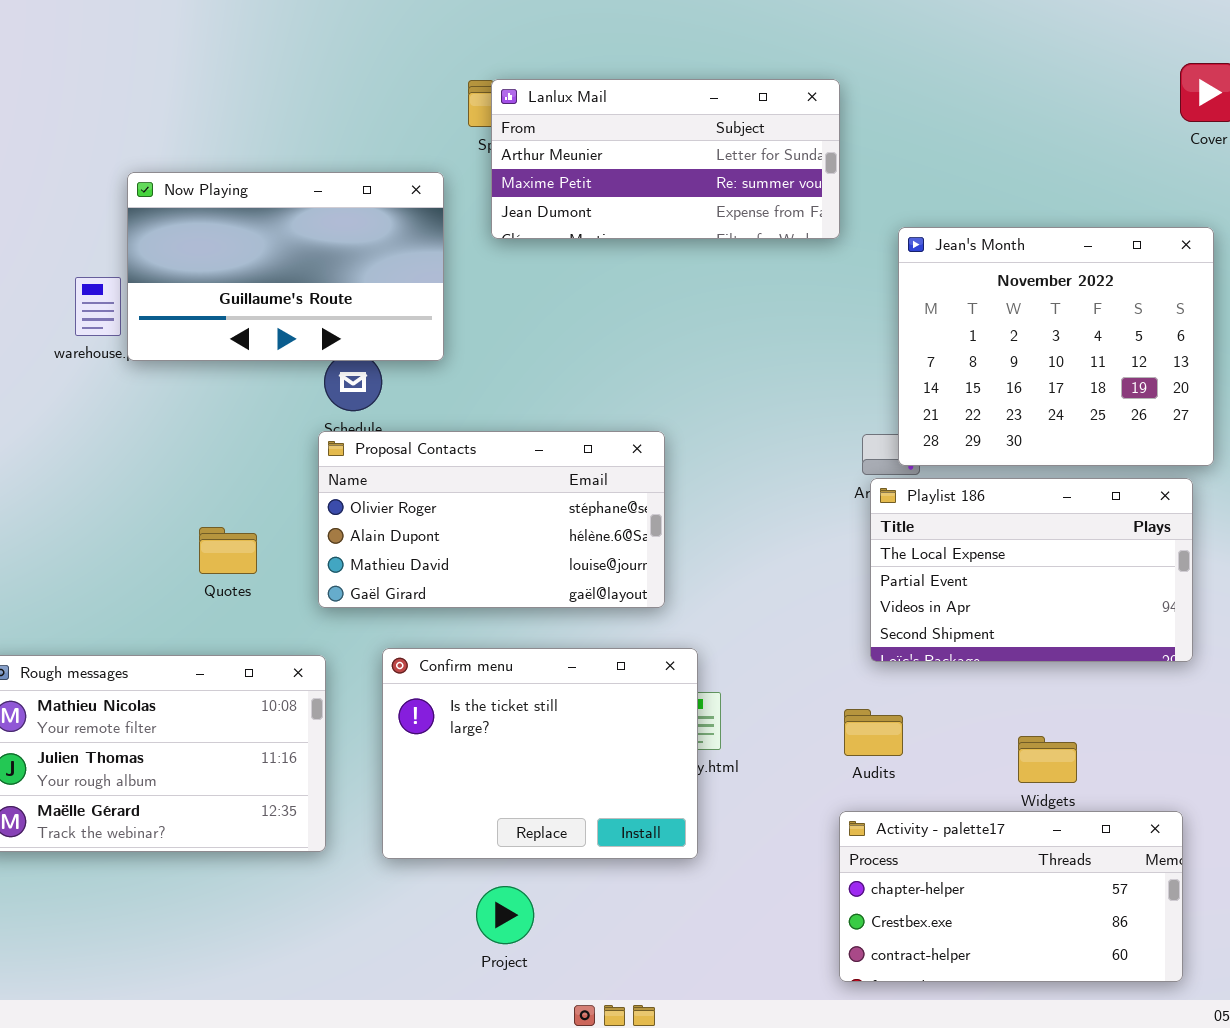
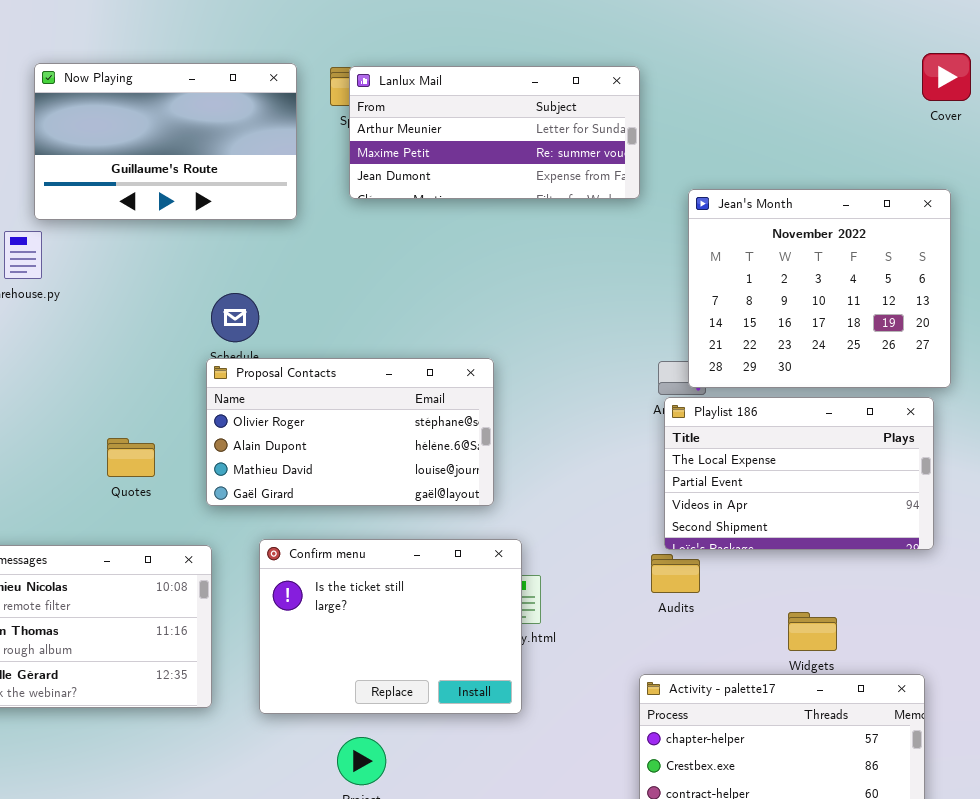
Now Playing: [127,172,444,361] -> [34,63,297,220], moved
Audits: [844,709,903,756] -> [651,554,700,593], moved

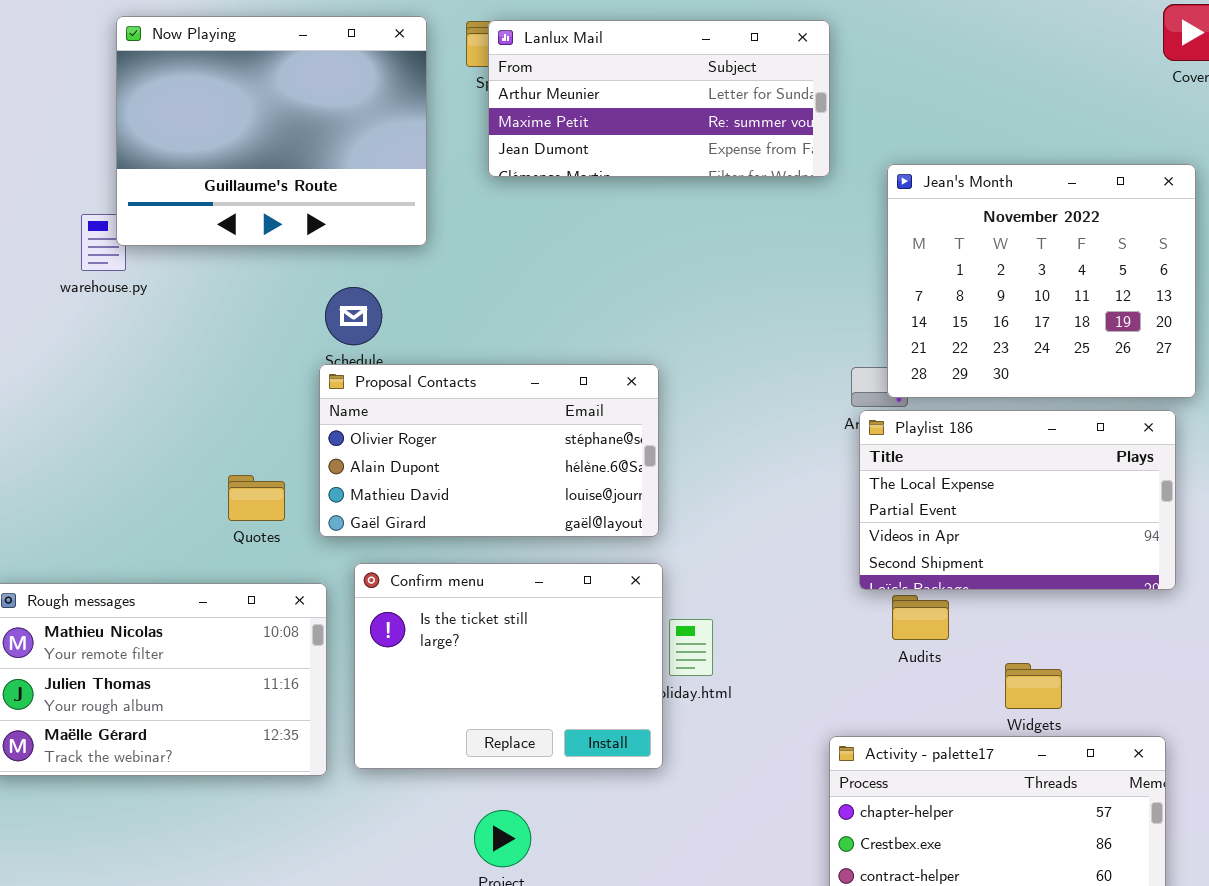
Now Playing: [34,63,297,220] -> [116,16,427,246], resized
Quotes: [107,438,155,477] -> [228,475,285,521], moved
Confirm menu: [259,539,522,714] -> [354,563,663,769], moved
Audits: [651,554,700,593] -> [892,595,949,640], moved

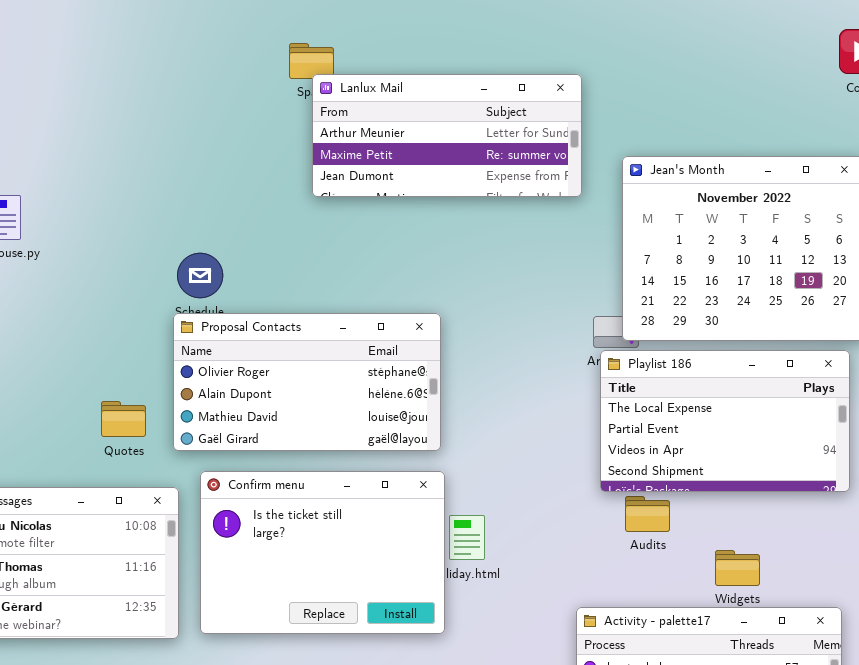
Now Playing: [116,16,427,246] -> none, closed
Lanlux Mail: [488,20,830,177] -> [312,74,582,197], moved

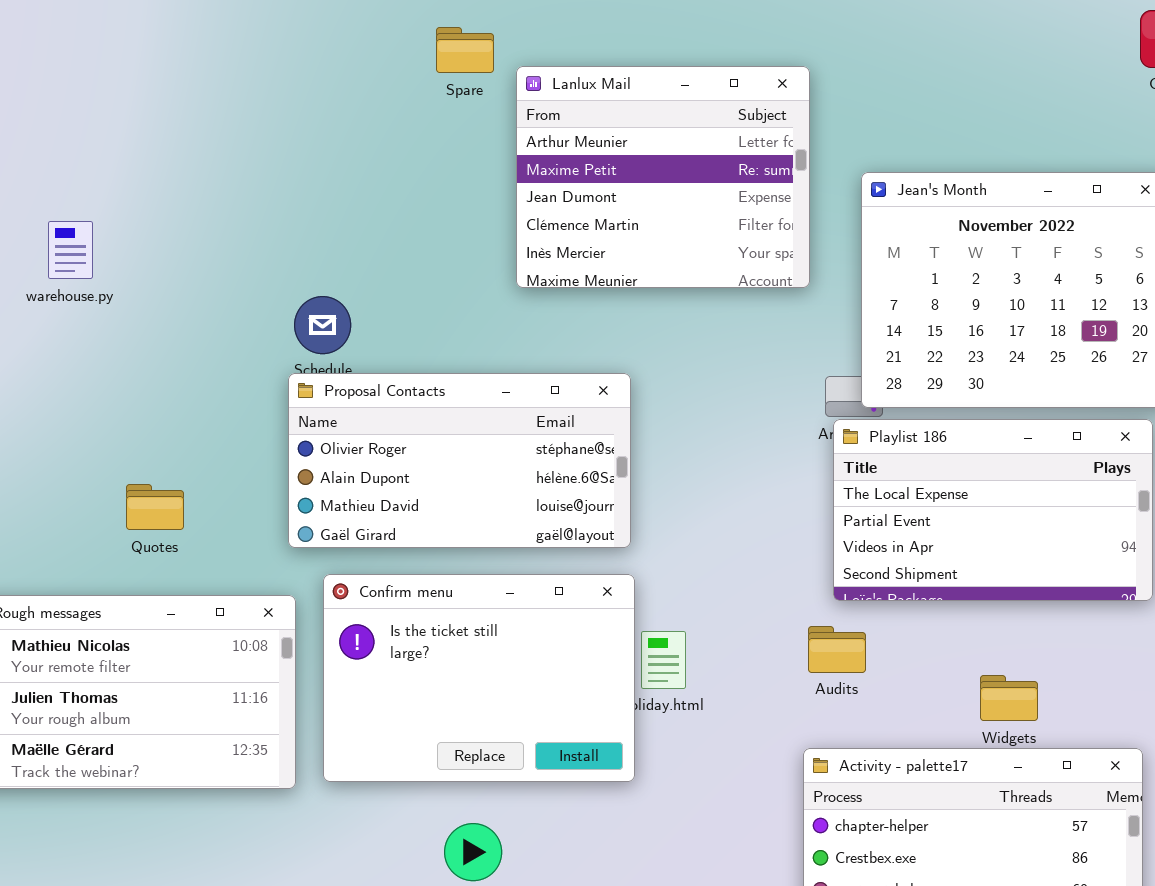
Lanlux Mail: [312,74,582,197] -> [516,66,810,288], resized
Quotes: [101,401,146,437] -> [126,484,184,530], moved
Audits: [625,496,670,532] -> [808,626,866,673], moved

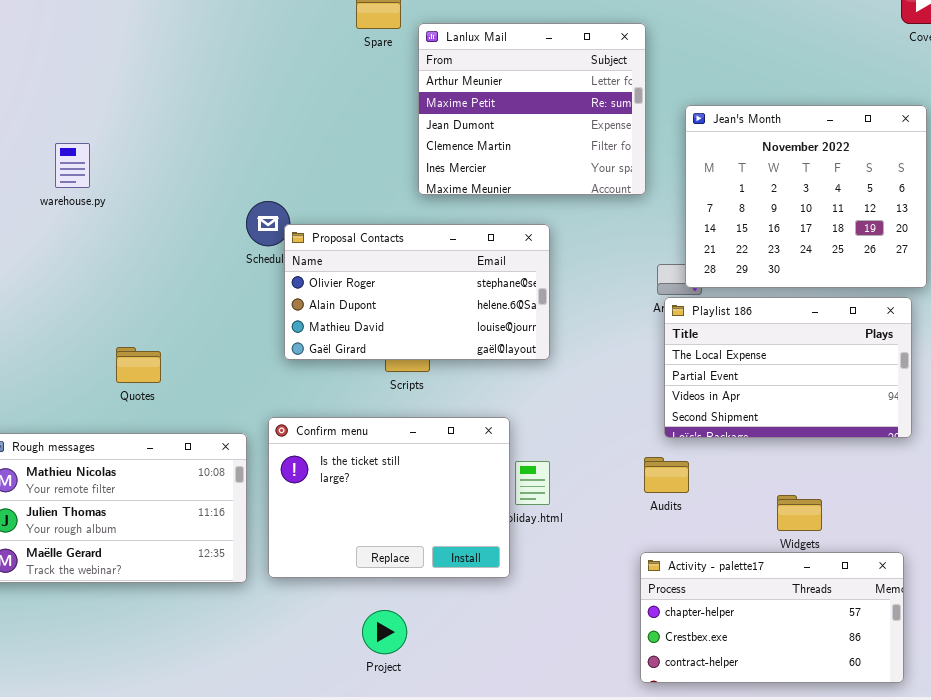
Proposal Contacts: [288,373,631,548] -> [284,224,550,360], moved

